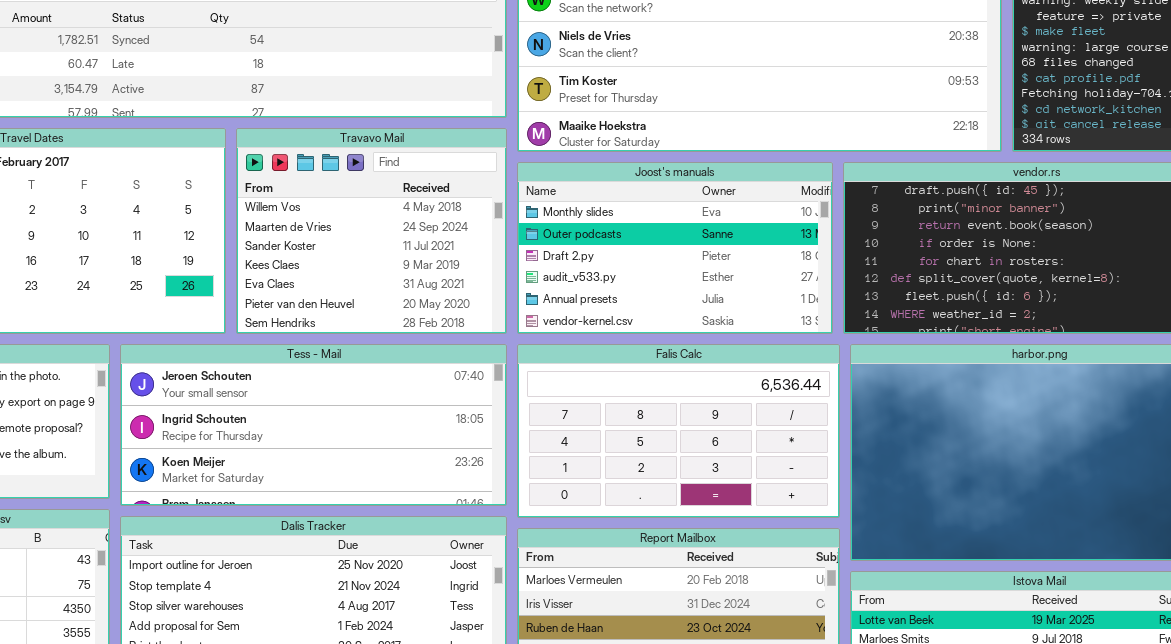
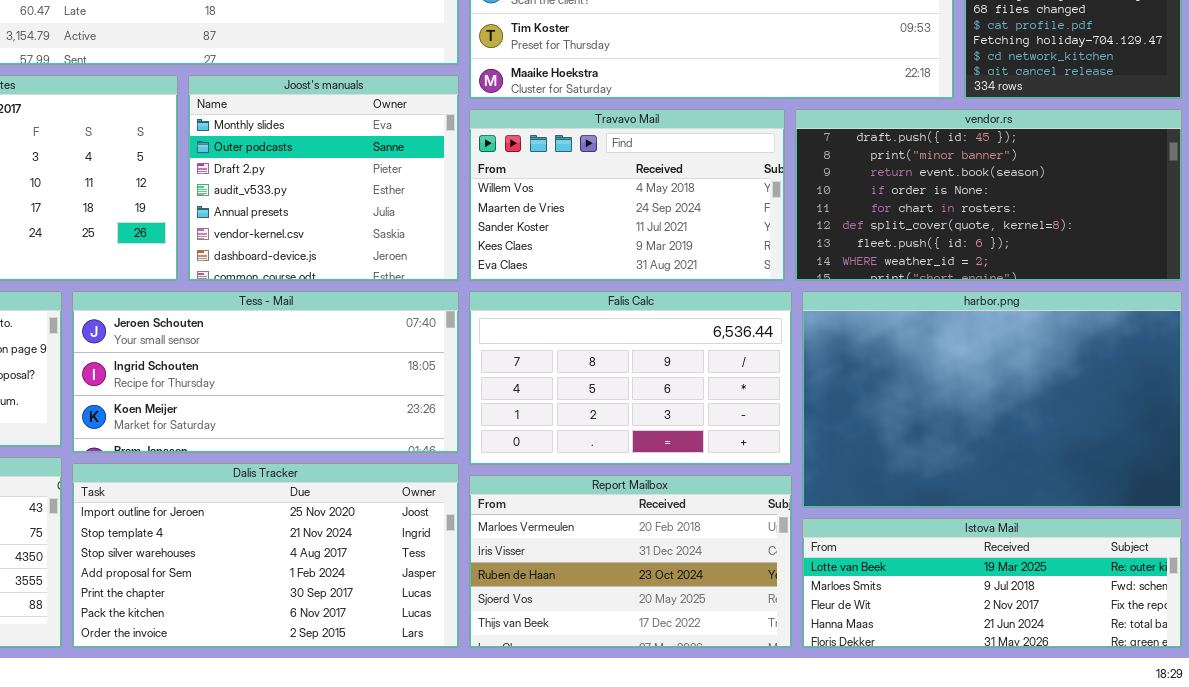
Travavo Mail: [236,128,507,334] -> [469,109,785,281], moved, resized
Joost's manuals: [517,162,833,334] -> [188,75,459,281], moved, resized

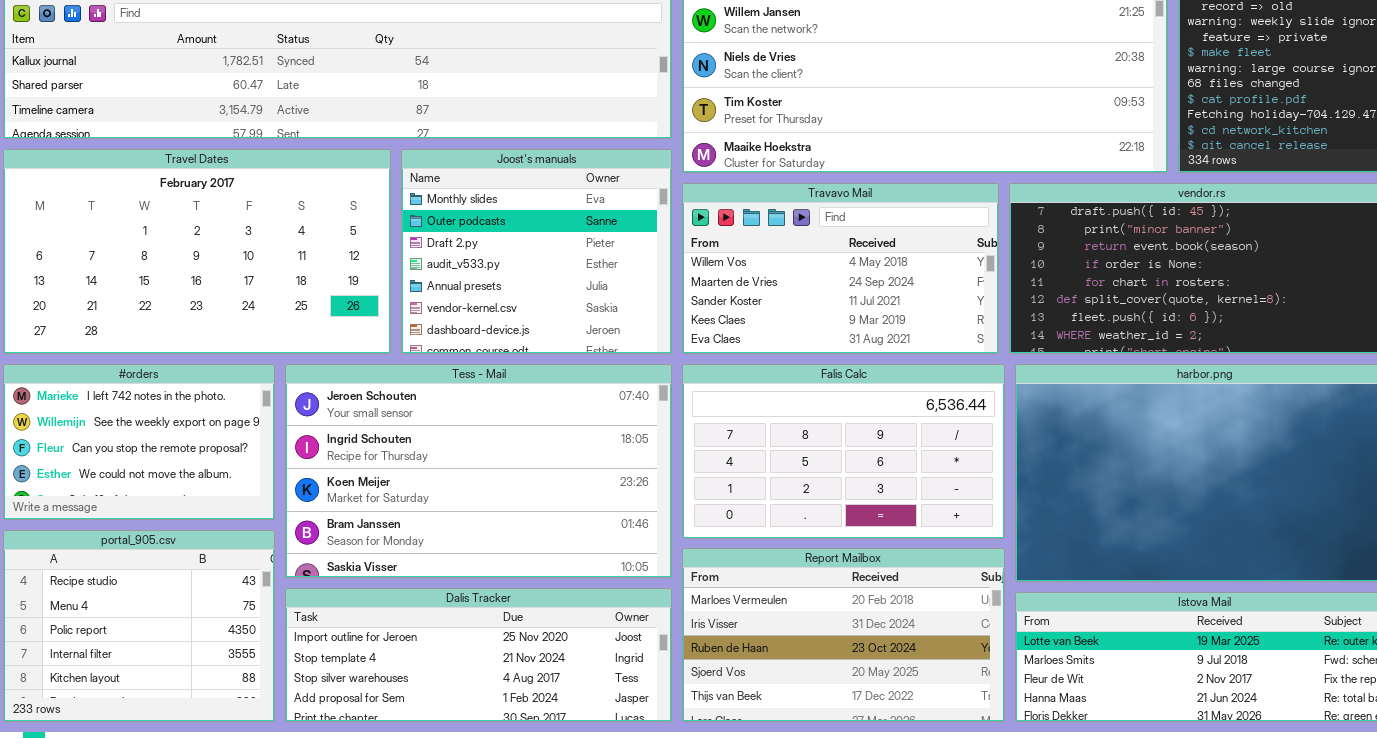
Tess - Mail: [72,291,459,453] -> [285,364,672,578], resized
Dalis Tracker: [72,463,459,648] -> [285,588,672,722], resized

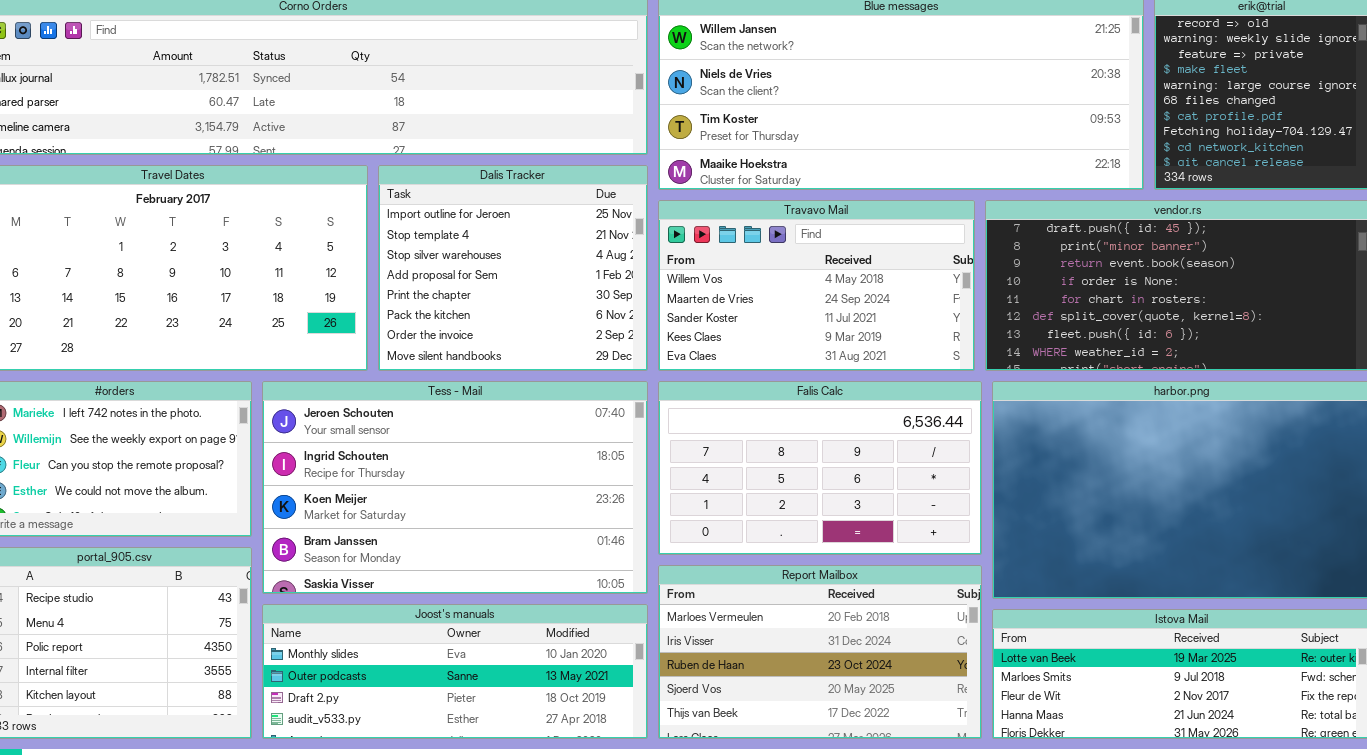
Joost's manuals: [401,149,672,354] -> [262,604,648,739], moved, resized
Dalis Tracker: [285,588,672,722] -> [378,165,648,371], moved, resized

